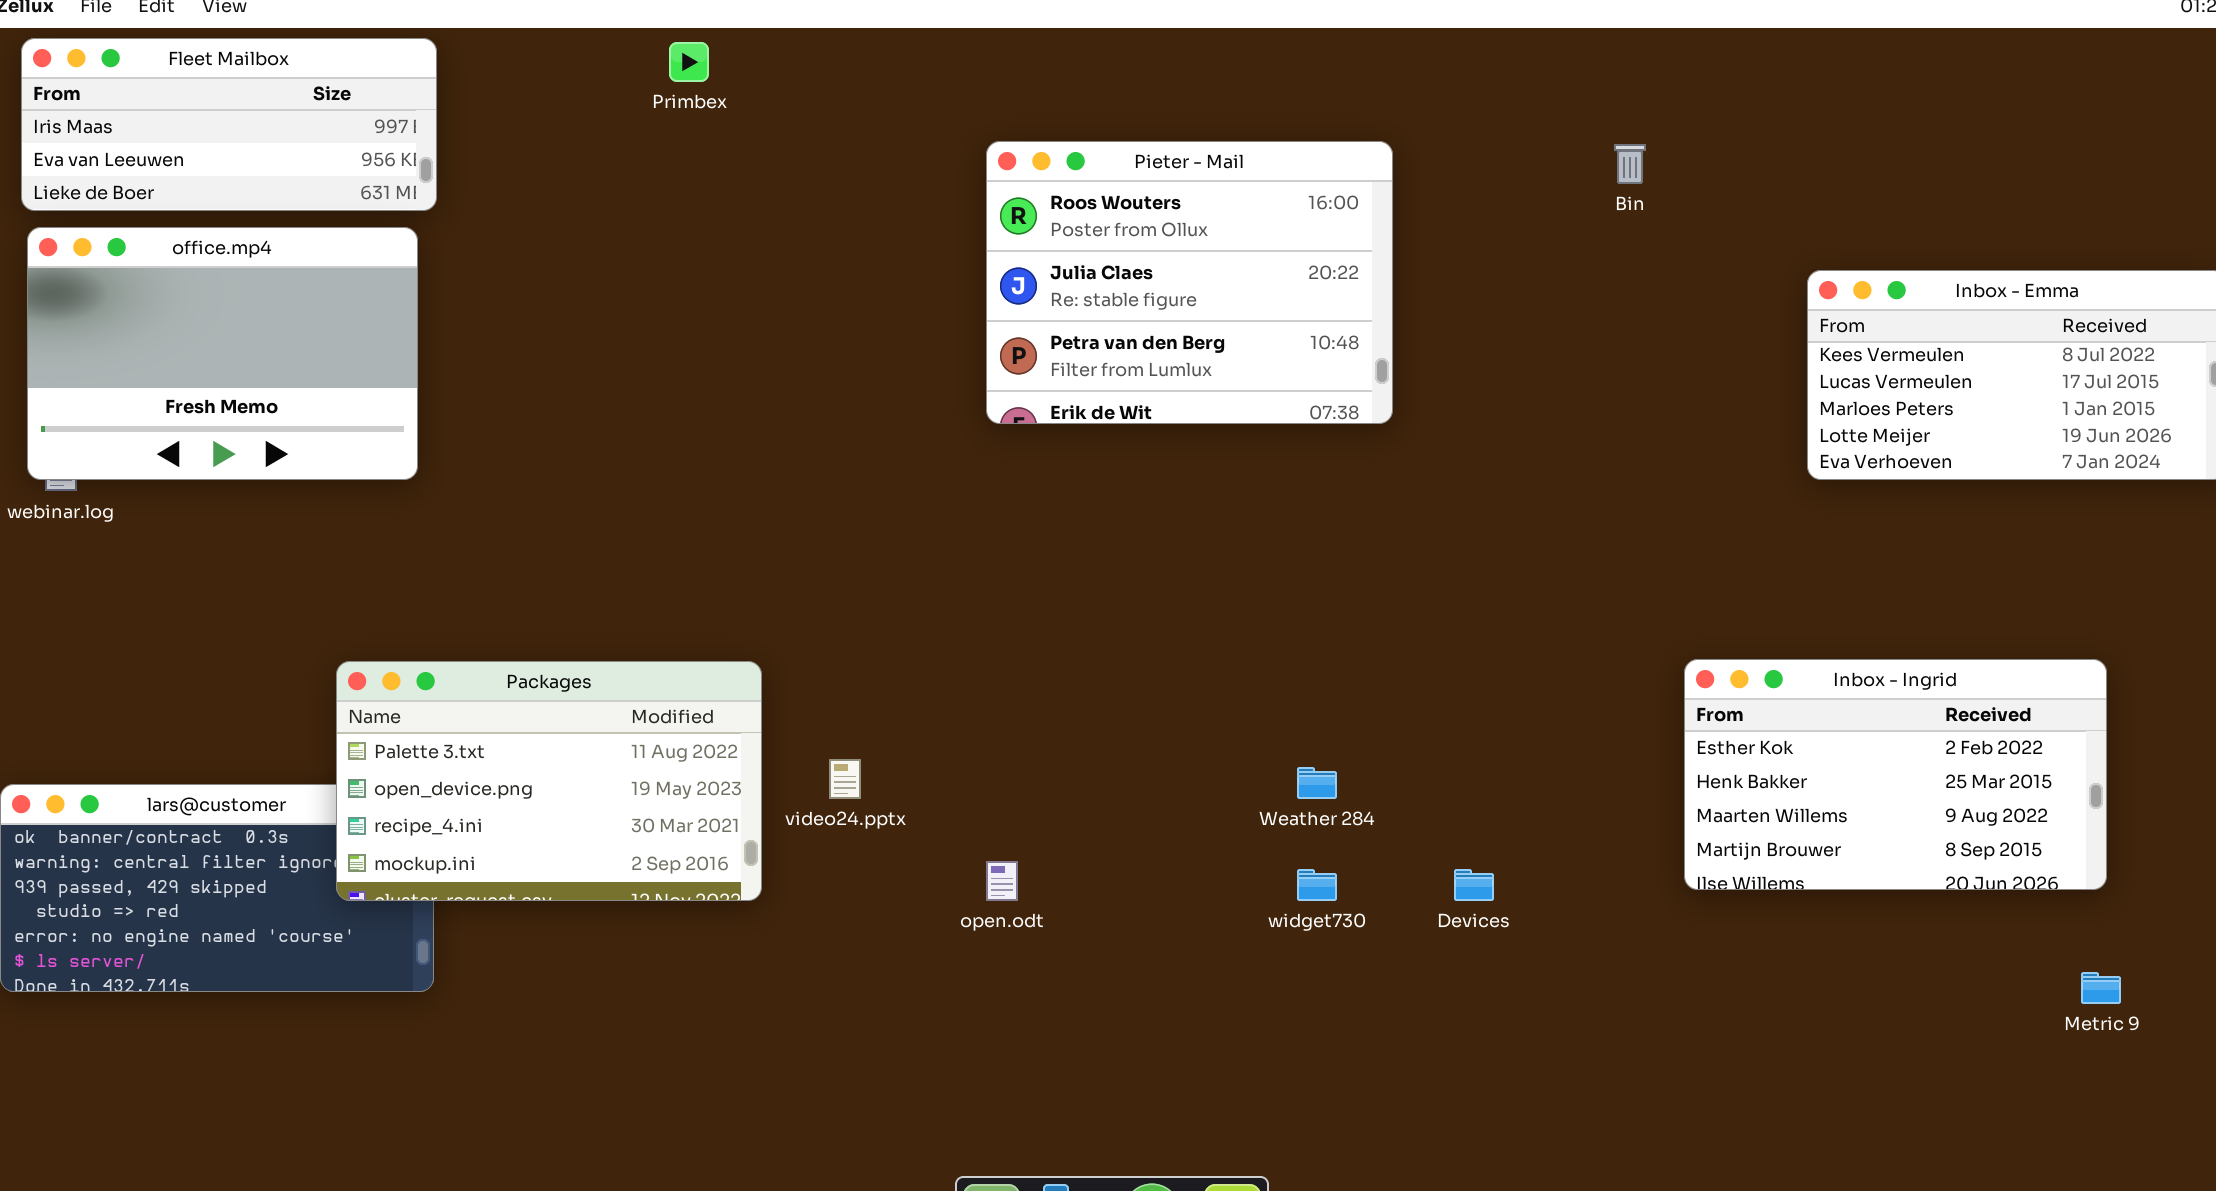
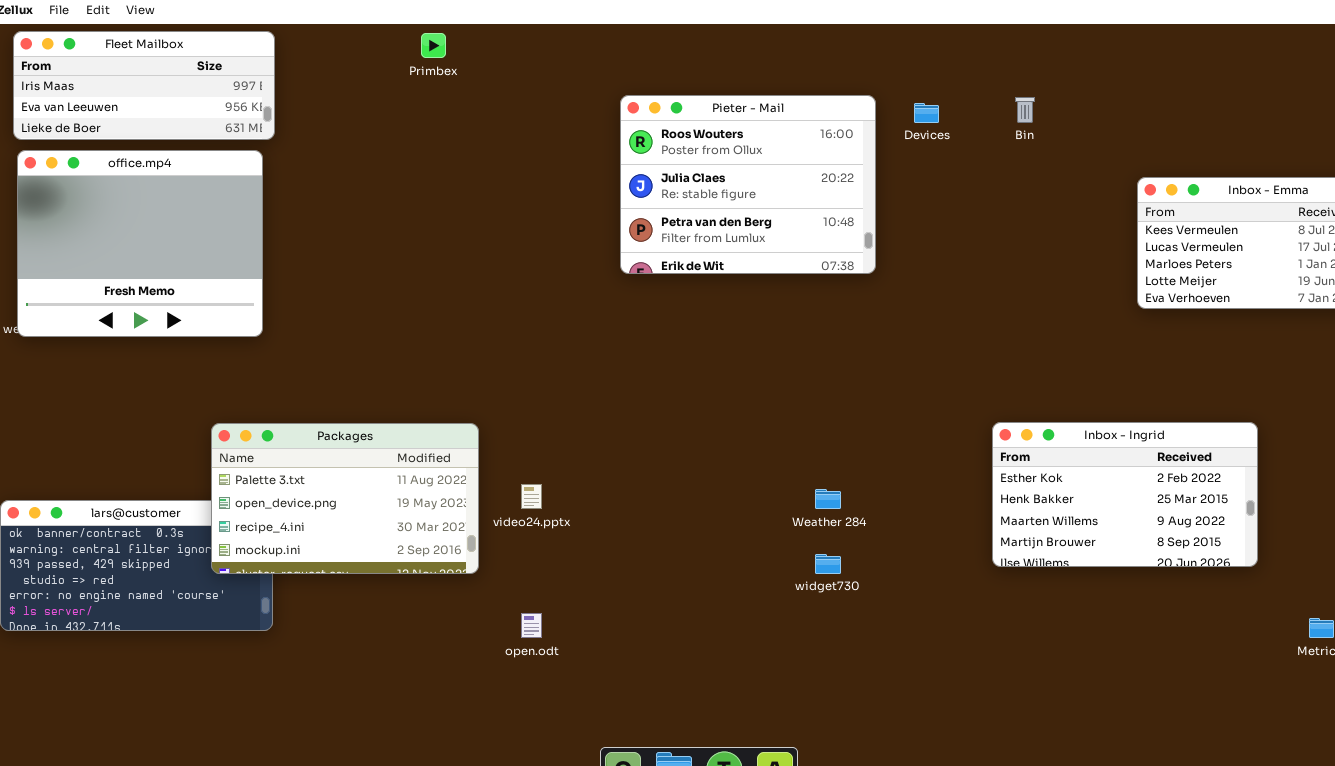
office.mp4: [27,227,418,480] -> [17,150,263,337], resized
Inbox - Ingrid: [1684,659,2107,890] -> [992,422,1258,567], moved
open.odt: [986,861,1018,901] -> [521,613,542,638], moved
Devices: [1454,869,1494,901] -> [914,103,939,123], moved

